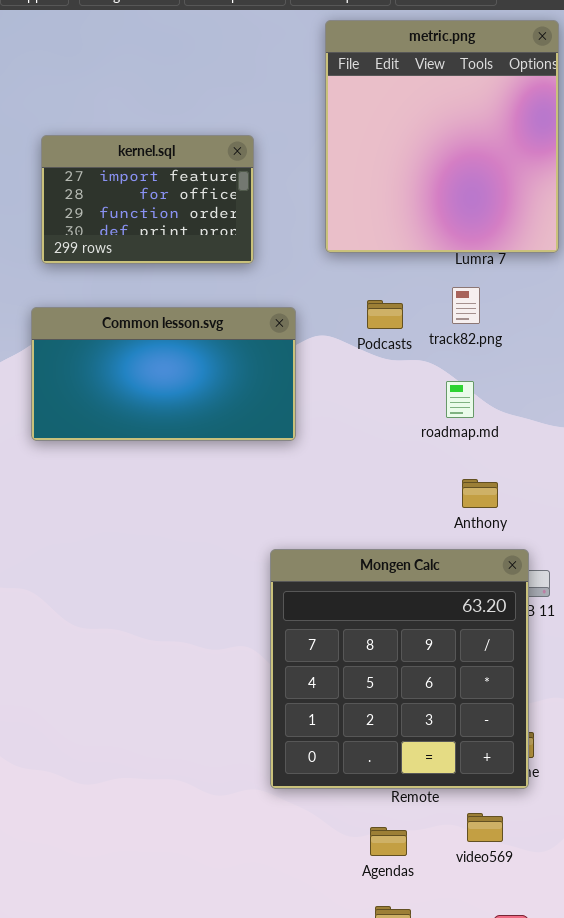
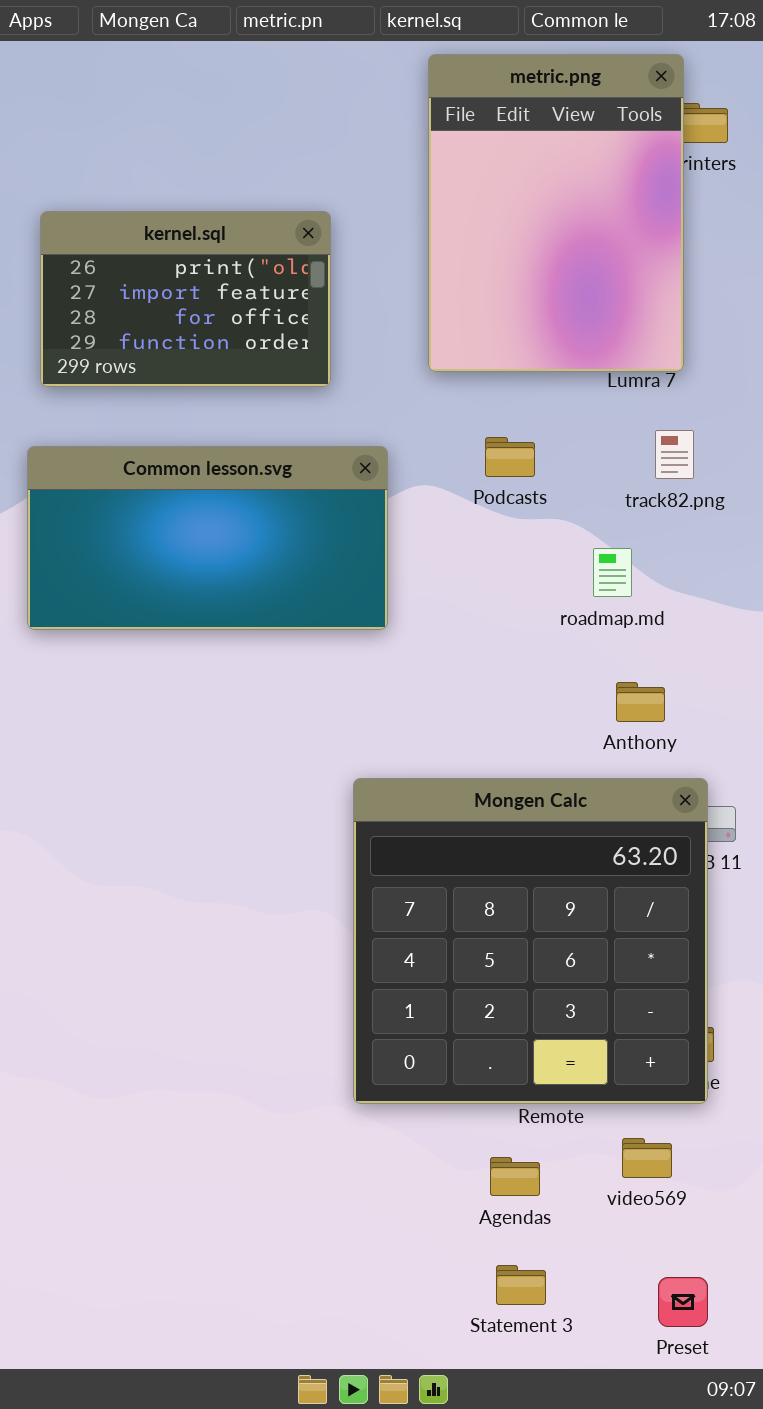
metric.png: [325,20,559,253] -> [428,54,684,372], resized
kernel.sql: [41,135,254,264] -> [40,211,331,387], scrolled up 1 row
track82.png: [452,287,480,324] -> [655,430,694,479], moved

